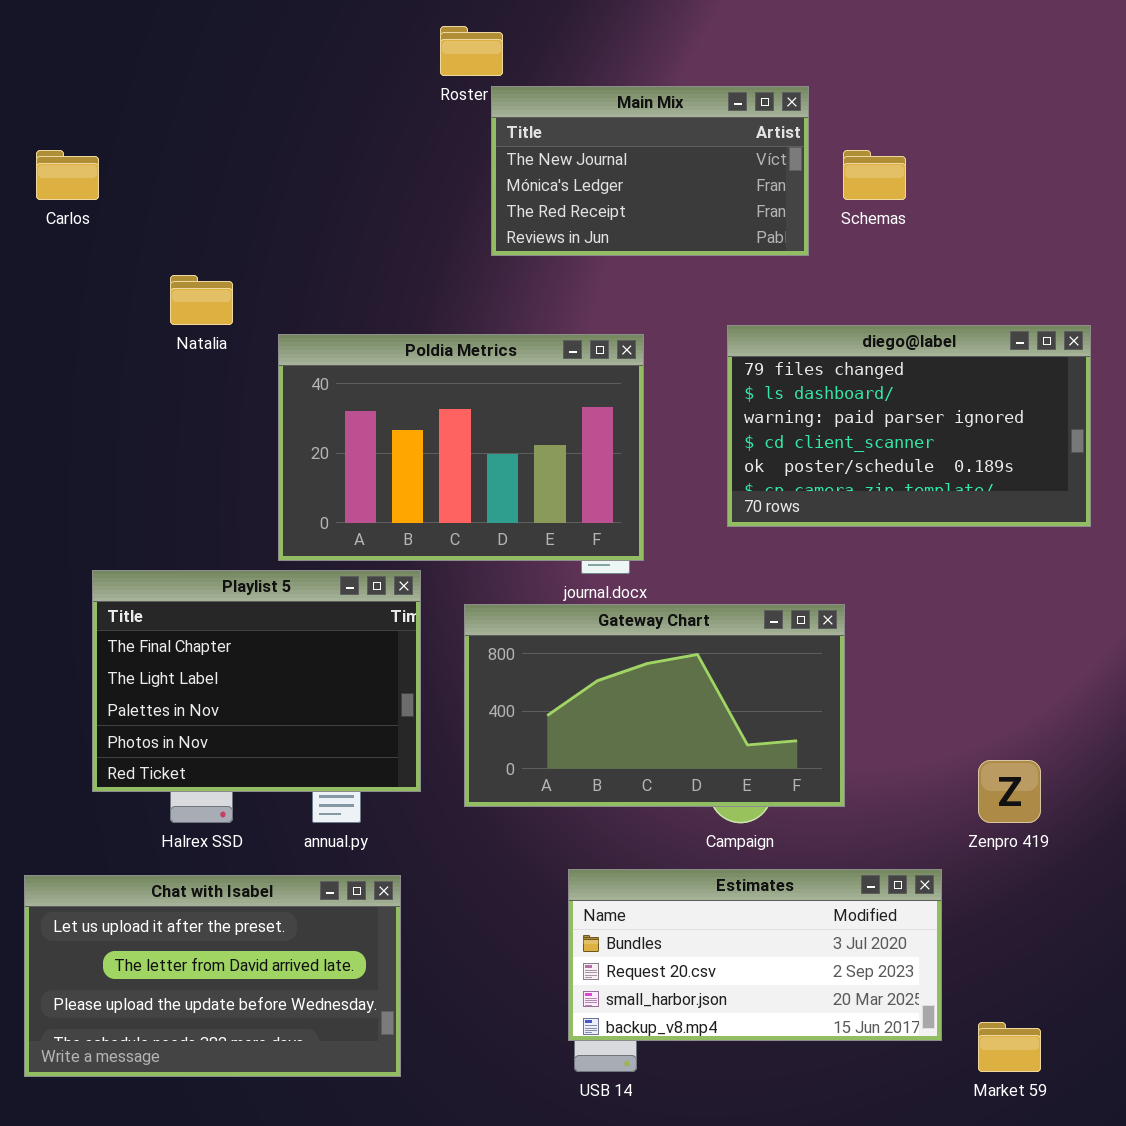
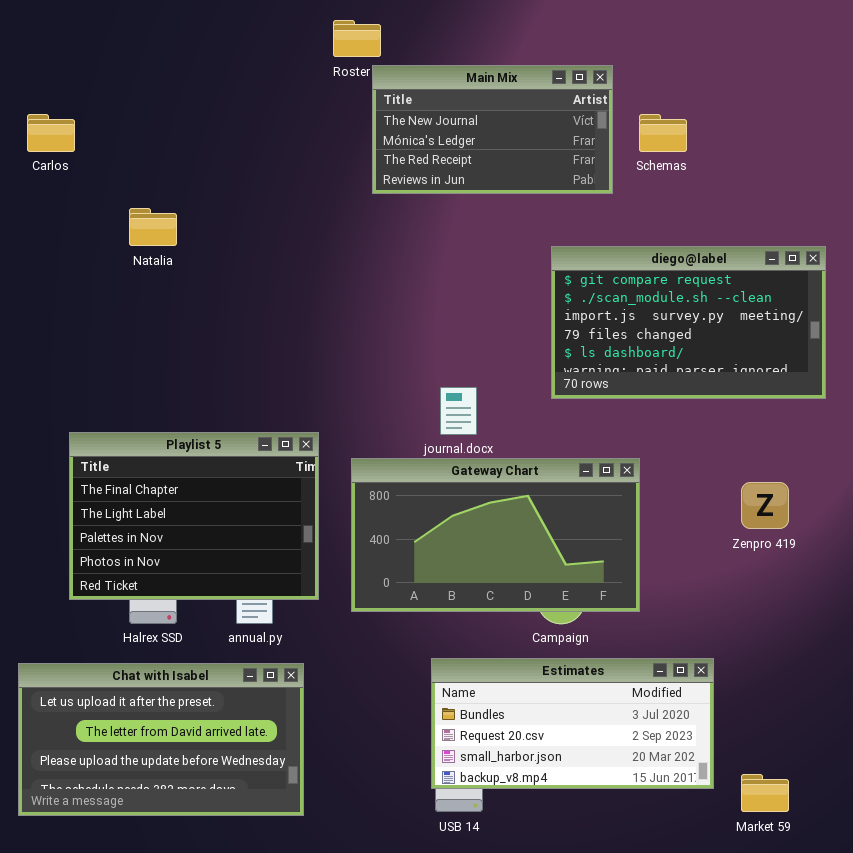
diego@label: [727,325,1091,527] -> [551,246,826,399], scrolled up 3 rows
Poldia Metrics: [278,334,644,561] -> none, closed
Zenpro 419: [978,760,1041,823] -> [741,482,789,529], moved

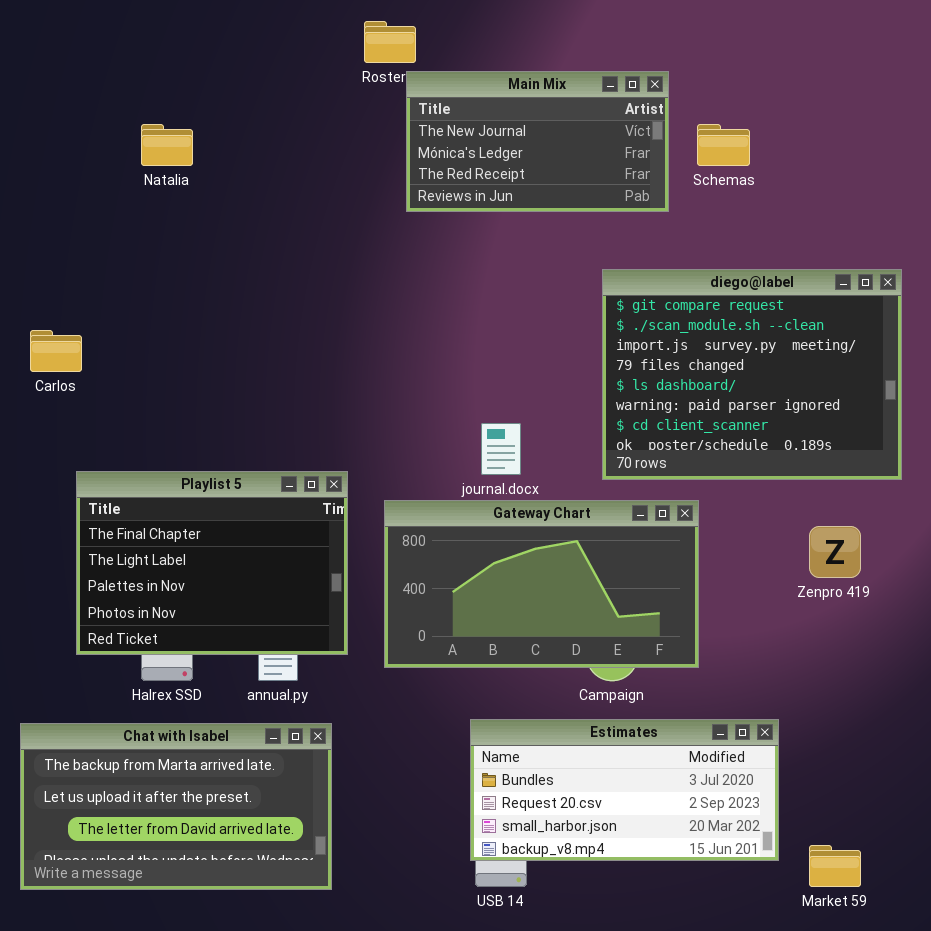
Carlos: [27,114,75,152] -> [30,330,82,372], moved
Natalia: [129,208,177,246] -> [141,124,193,166], moved
diego@label: [551,246,826,399] -> [602,269,902,480], resized
Chat with Isabel: [18,663,304,816] -> [20,723,332,890], scrolled up 1 row

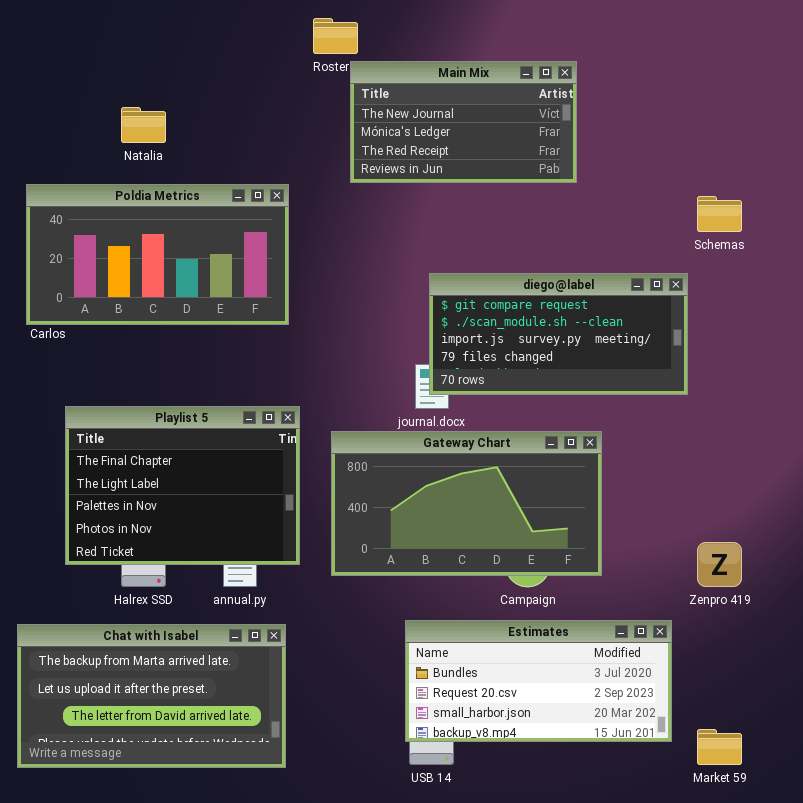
Schemas: [697,124,750,166] -> [697,196,742,232], moved
Poldia Metrics: none -> [26,184,289,325], opened
diego@label: [602,269,902,480] -> [429,273,688,395], moved, resized
Zenpro 419: [809,526,861,578] -> [697,542,742,587], moved

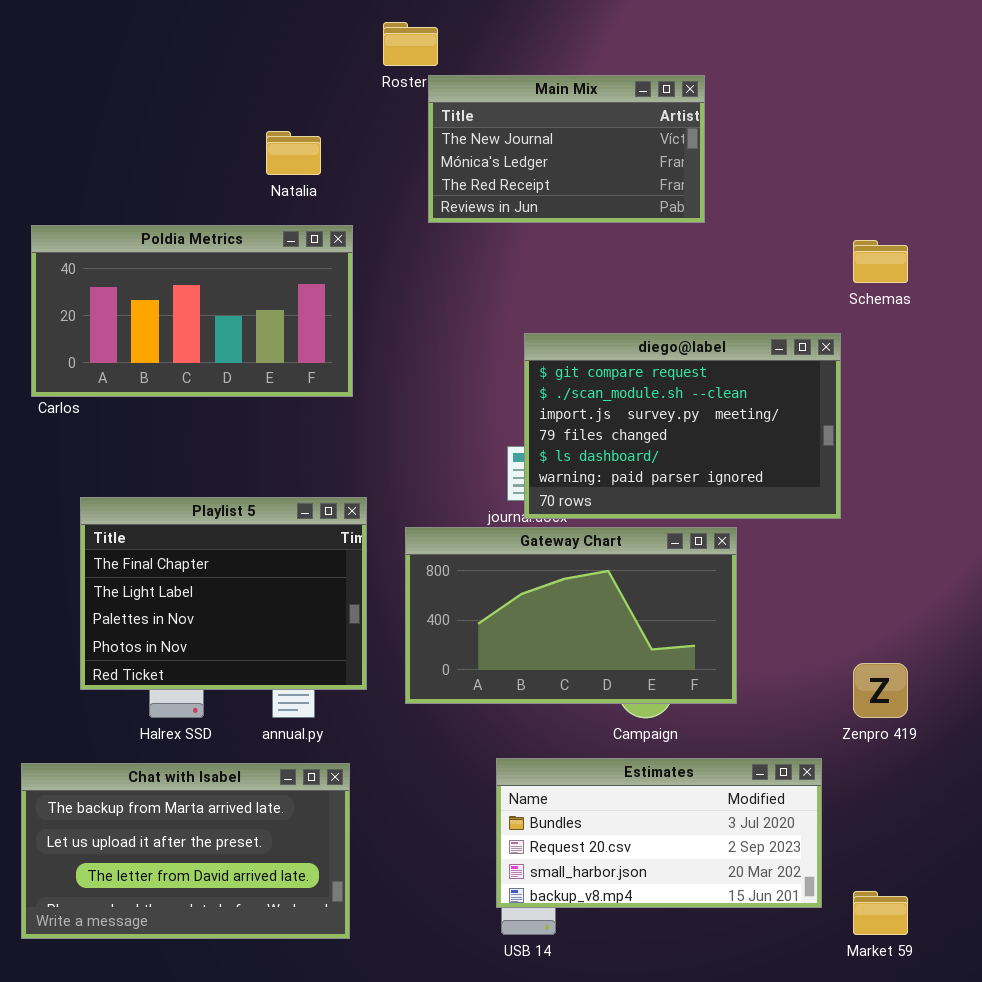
Natalia: [121,107,166,143] -> [266,131,321,175], moved
diego@label: [429,273,688,395] -> [524,333,841,519], resized

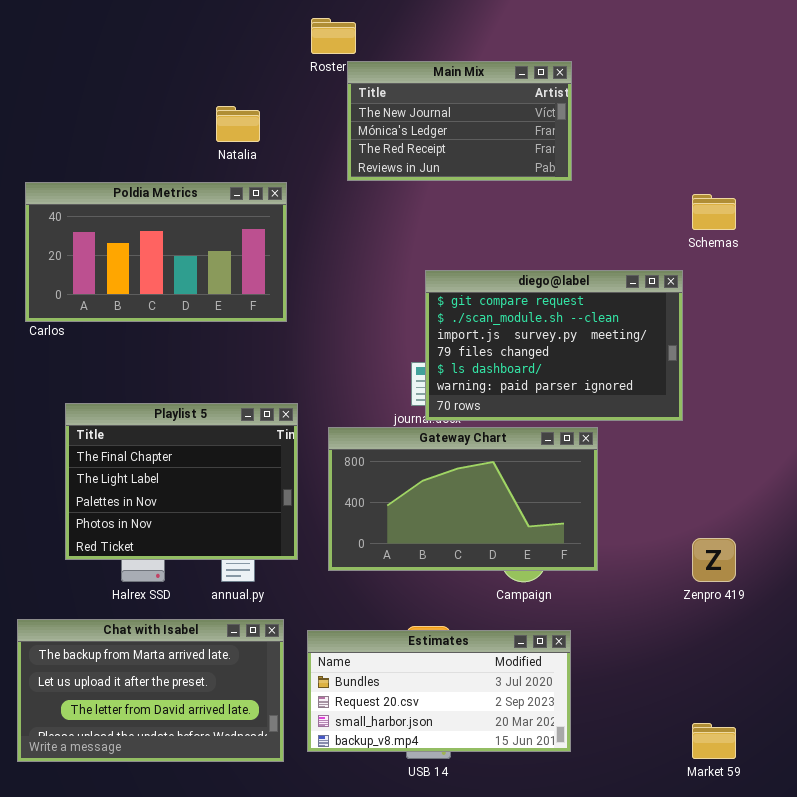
Estimates: [496,758,822,908] -> [307,630,571,752], moved

